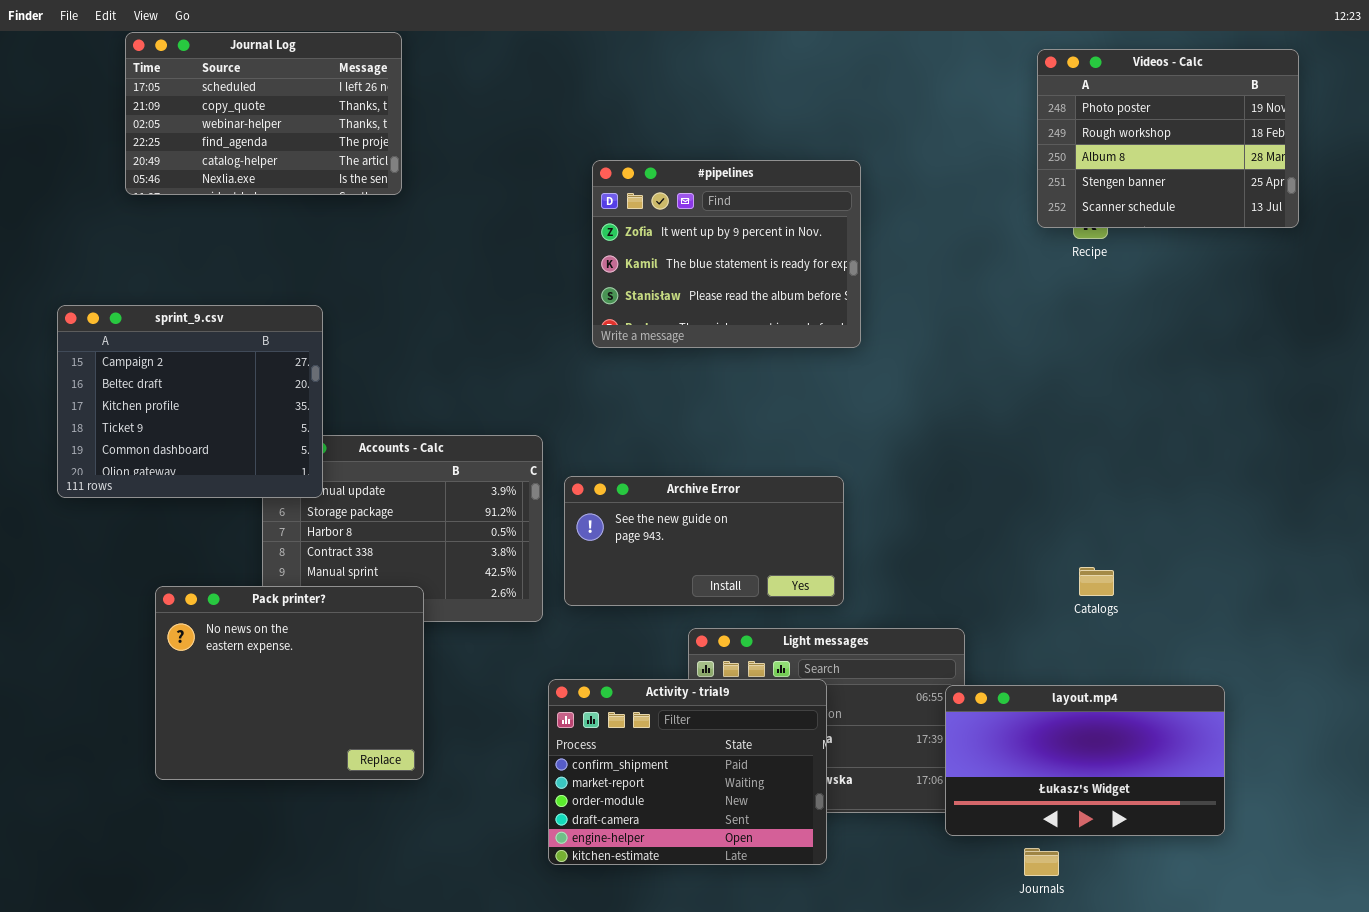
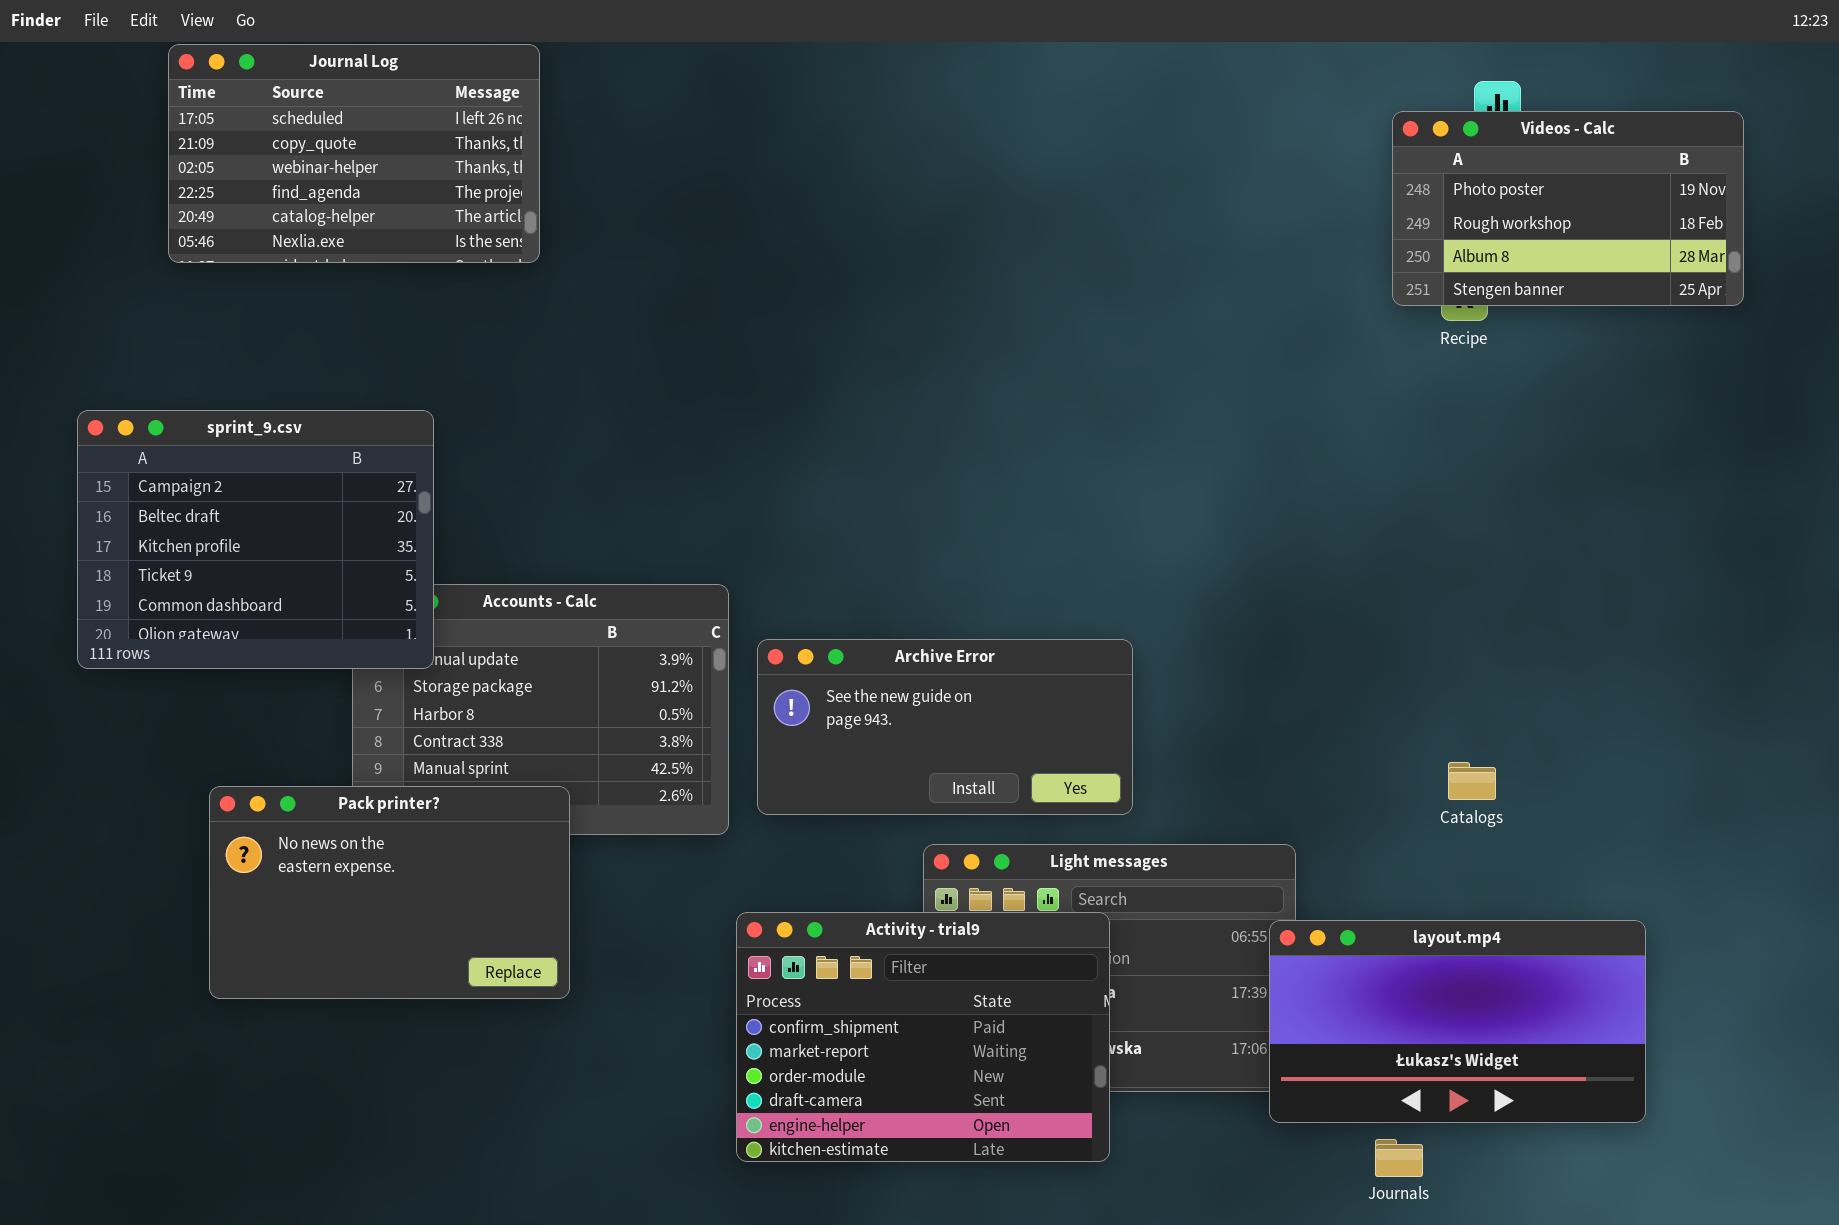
Videos - Calc: [1037,49,1299,228] -> [1392,111,1744,306], resized
#pipelines: [592,160,861,348] -> none, closed
Pack printer?: [155,586,424,780] -> [209,786,570,999], resized

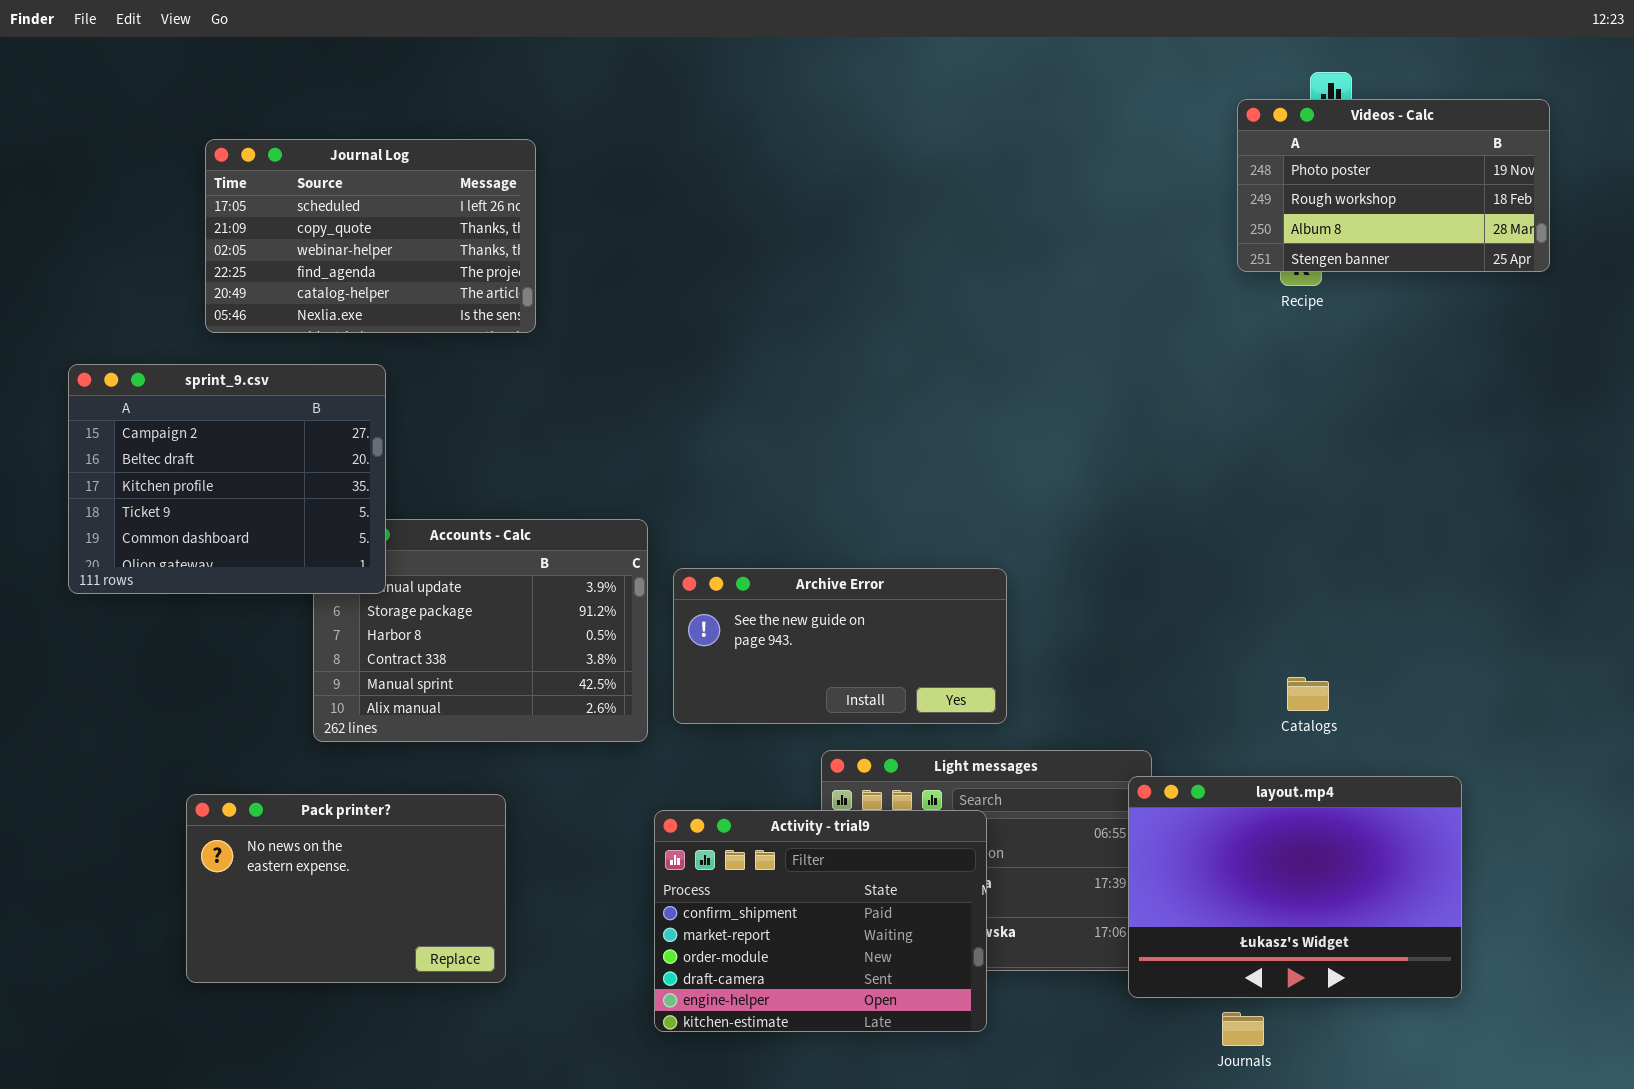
Journal Log: [168,44,540,263] -> [205,139,536,333], moved
Pack printer?: [209,786,570,999] -> [186,794,506,983], moved
layout.mp4: [1269,920,1646,1123] -> [1128,776,1462,998], resized

